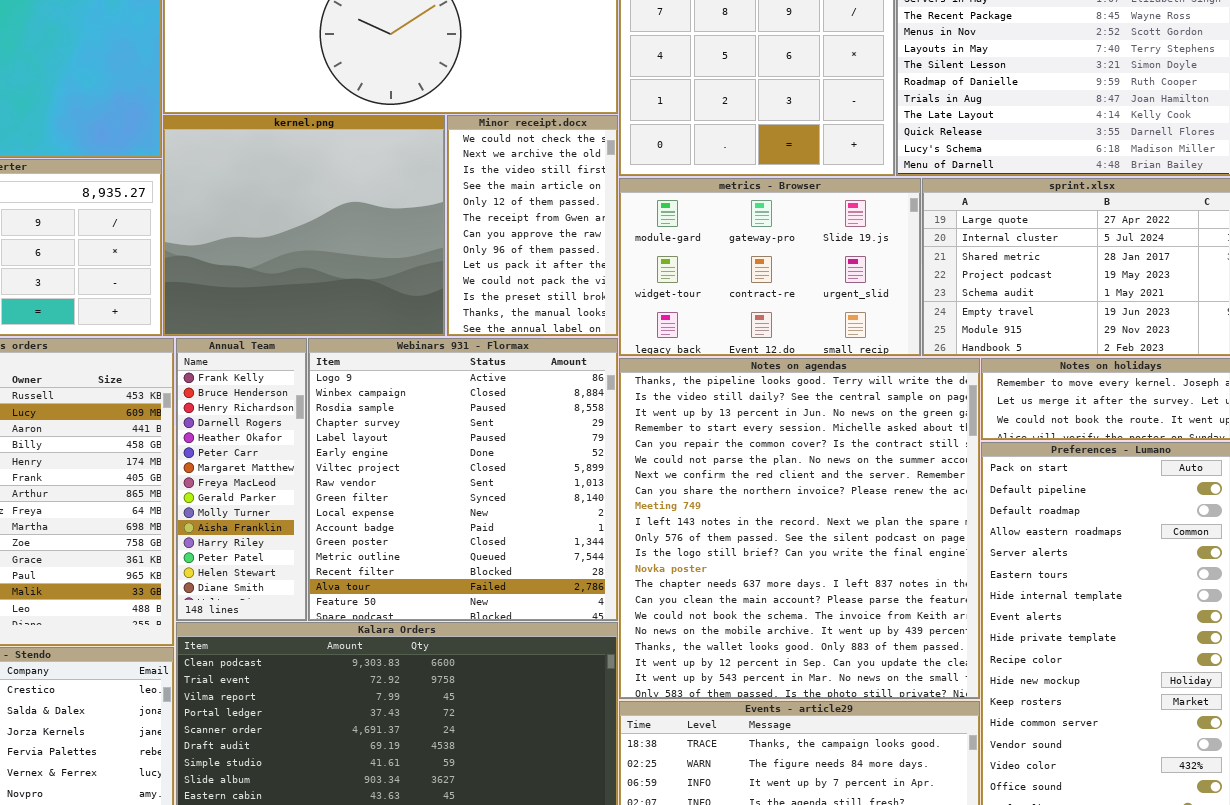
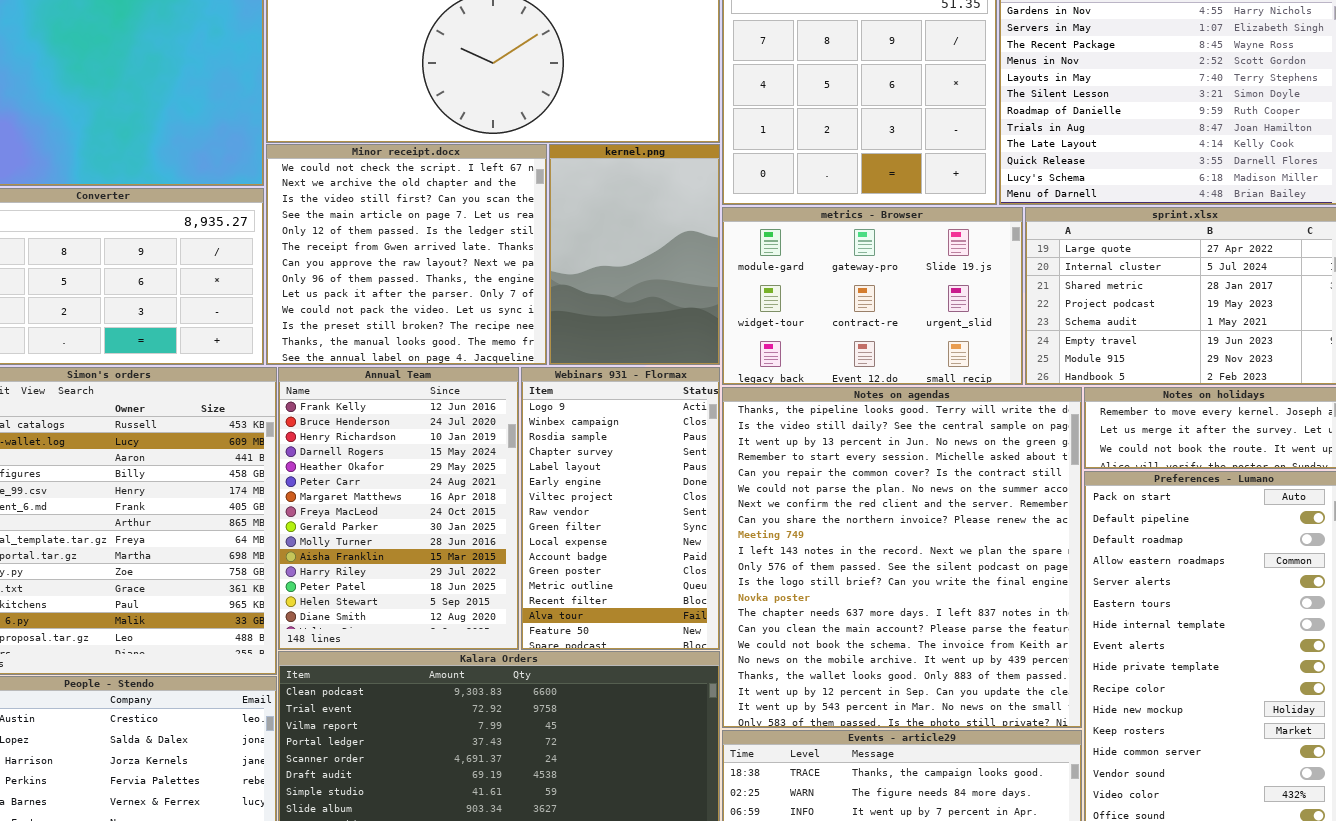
kernel.png: [163,115,445,336] -> [549,144,720,365], moved, resized
Minor receipt.docx: [447,115,618,336] -> [266,144,547,365], moved, resized
Annual Team: [176,338,307,621] -> [278,367,519,650], resized
Webinars 931 - Flormax: [308,338,618,621] -> [521,367,720,650], resized

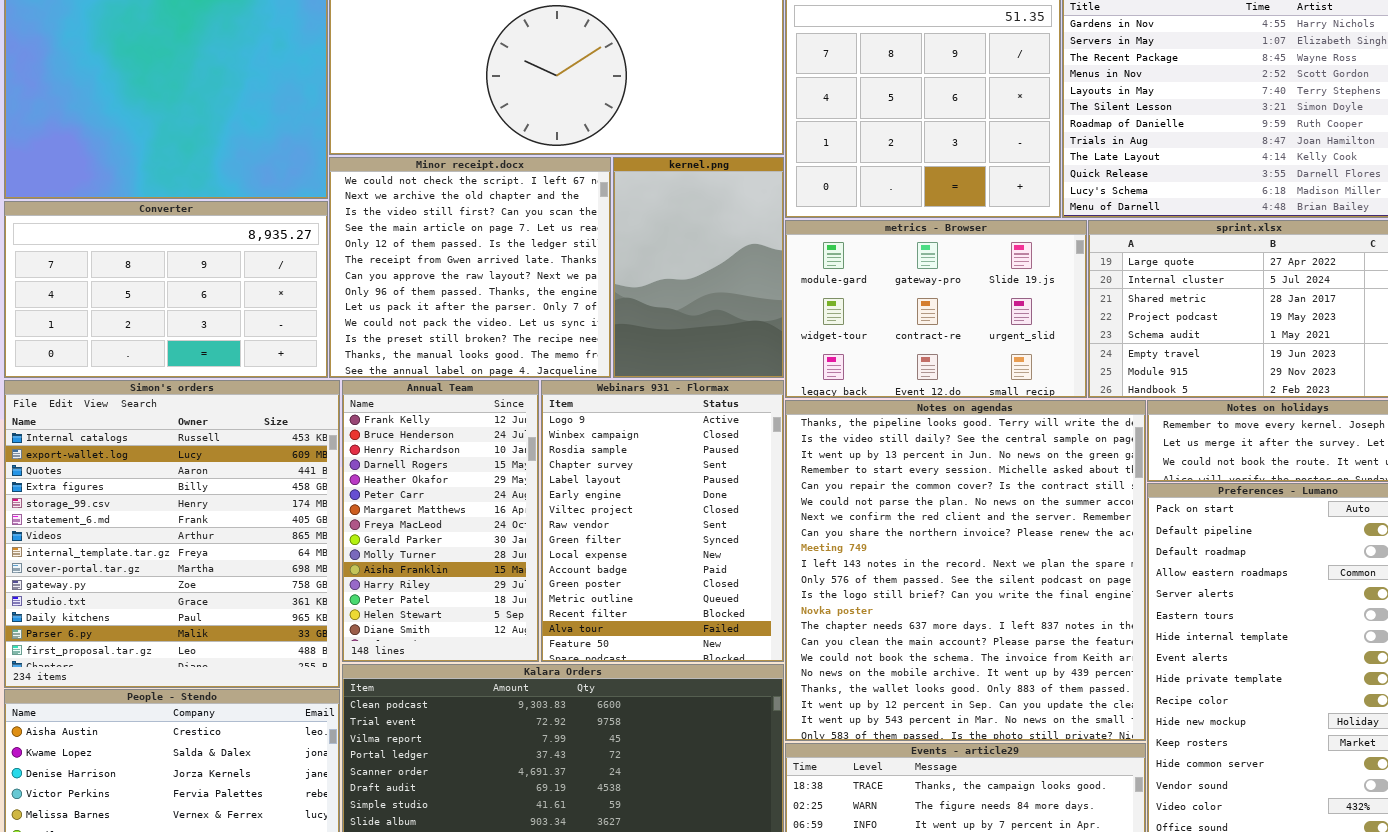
Annual Team: [278,367,519,650] -> [342,380,539,662], resized
Webinars 931 - Flormax: [521,367,720,650] -> [541,380,784,662], resized

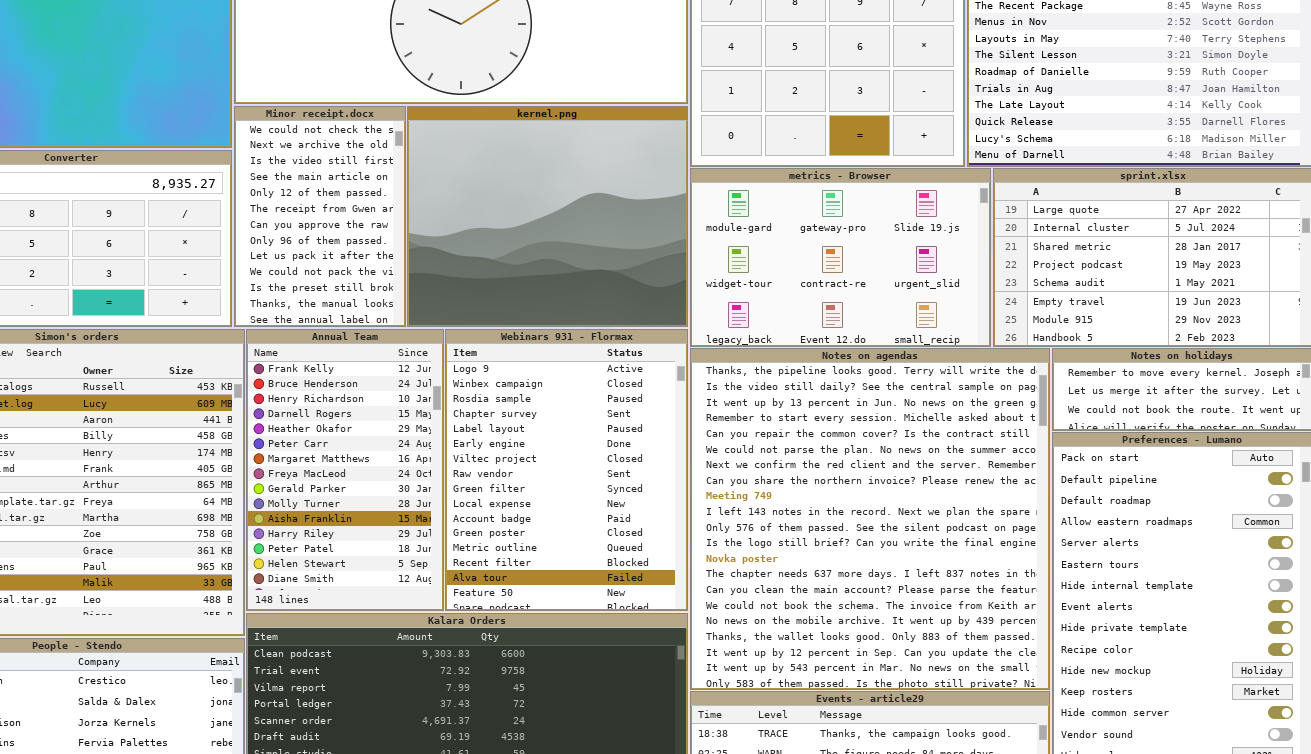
Minor receipt.docx: [329,157,611,378] -> [234,106,406,327], resized
kernel.png: [613,157,784,378] -> [407,106,688,327], resized

